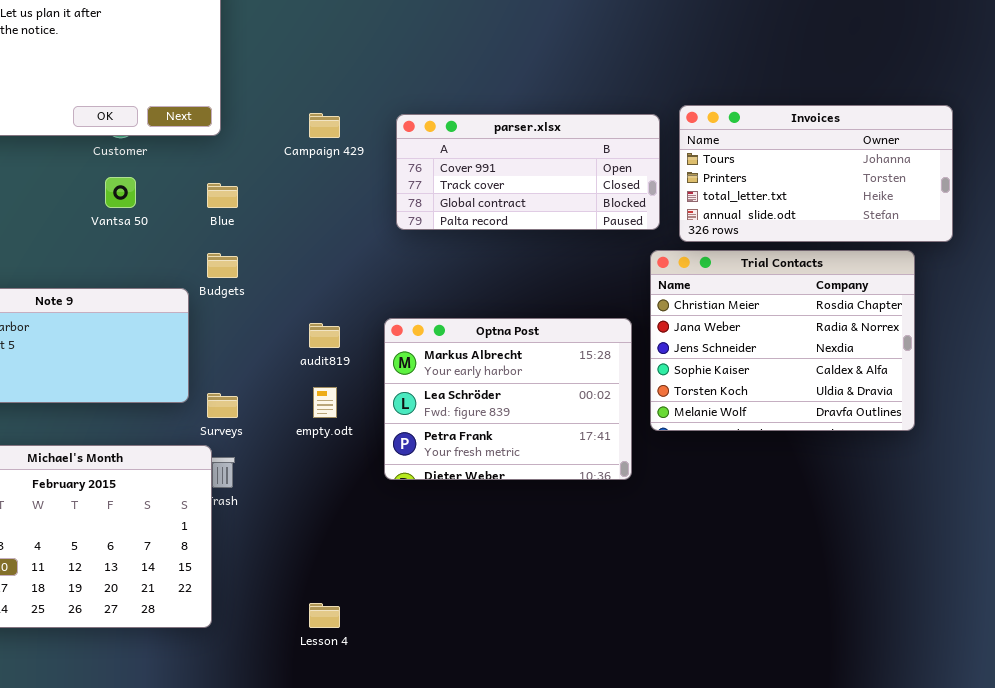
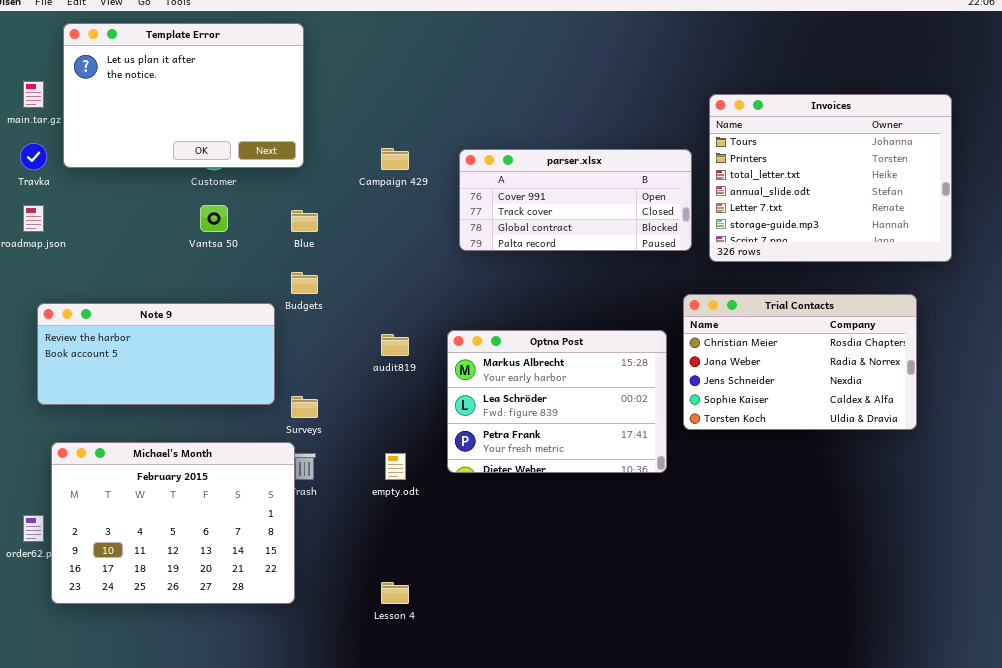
Invoices: [679,105,953,242] -> [709,94,952,262], resized
Trial Contacts: [650,250,915,431] -> [683,294,917,430], resized
empty.odt: [313,387,337,418] -> [385,453,406,480], moved

